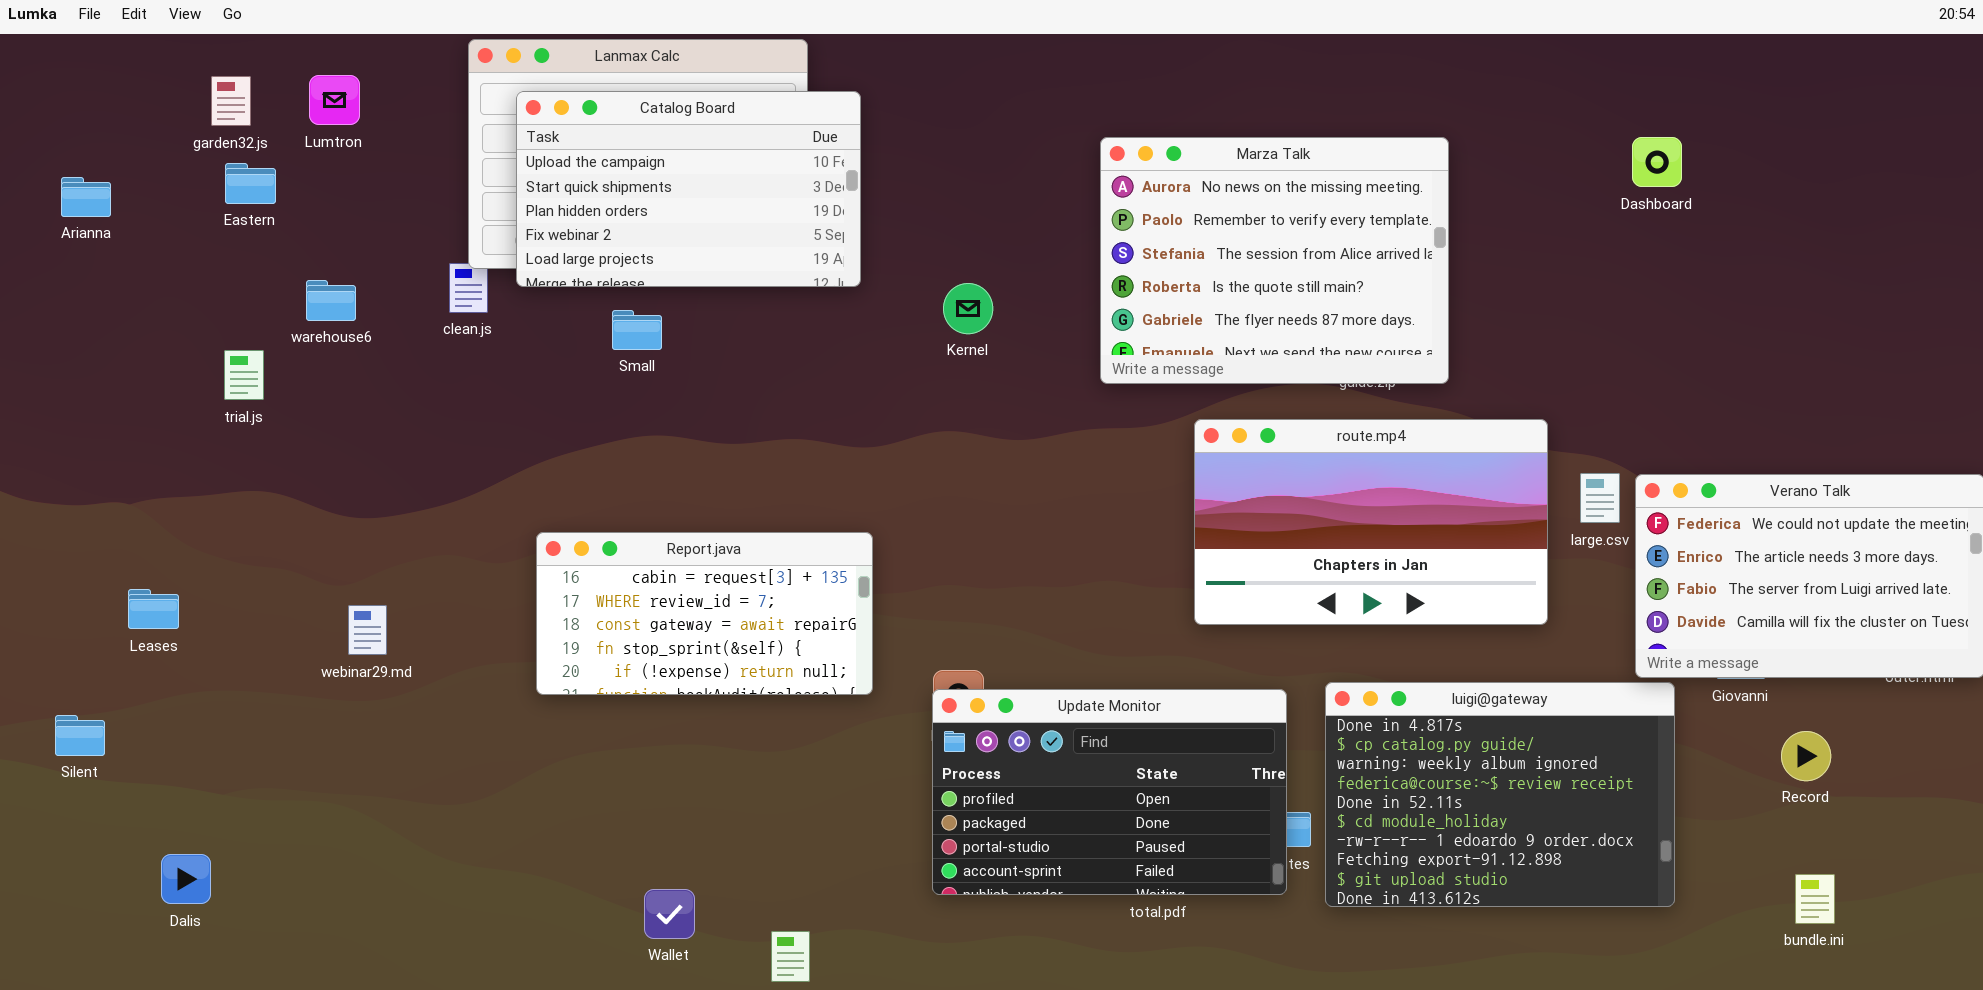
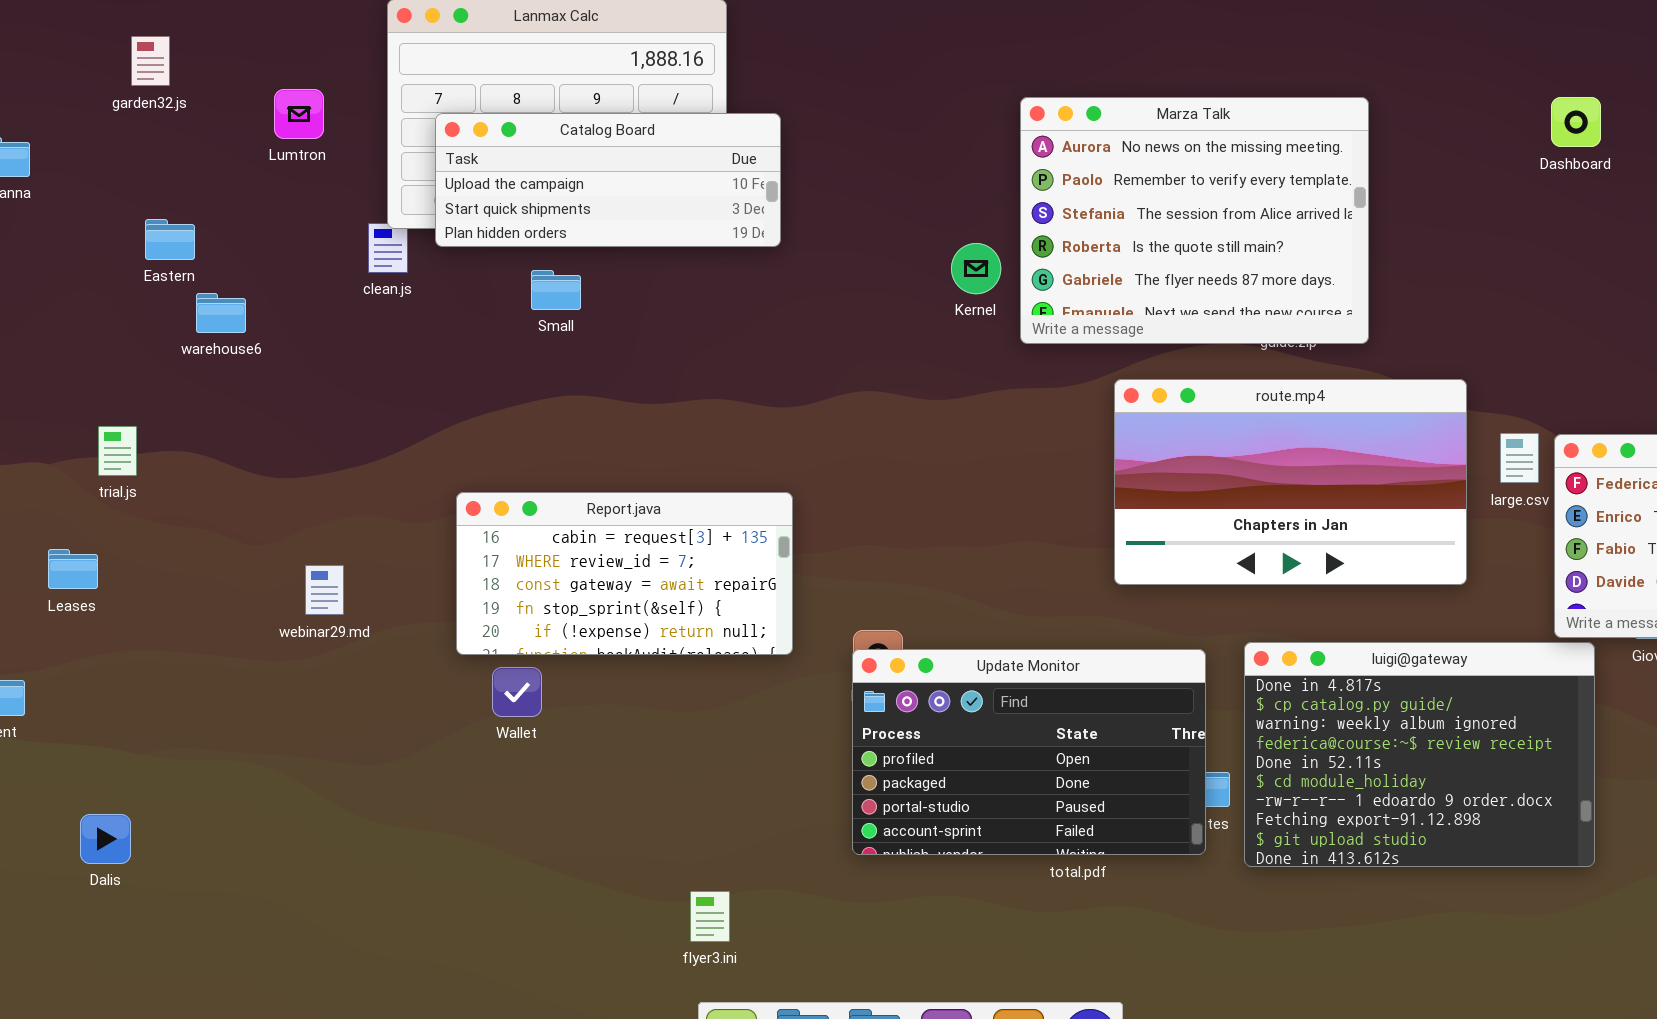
Lumtron: [309,75,360,125] -> [274,89,324,139], moved
Catalog Board: [516,91,861,287] -> [435,113,781,247], resized
Eastern: [225,163,276,204] -> [145,219,195,260], moved
warehouse6: [306,280,356,321] -> [196,293,246,333], moved
Kernel: [943,283,993,334] -> [951,243,1001,294], moved
trial.js: [224,350,264,400] -> [98,426,137,476], moved
webinar29.md: [348,605,387,655] -> [305,565,344,615], moved
Wallet: [644,889,695,939] -> [492,667,542,717], moved

